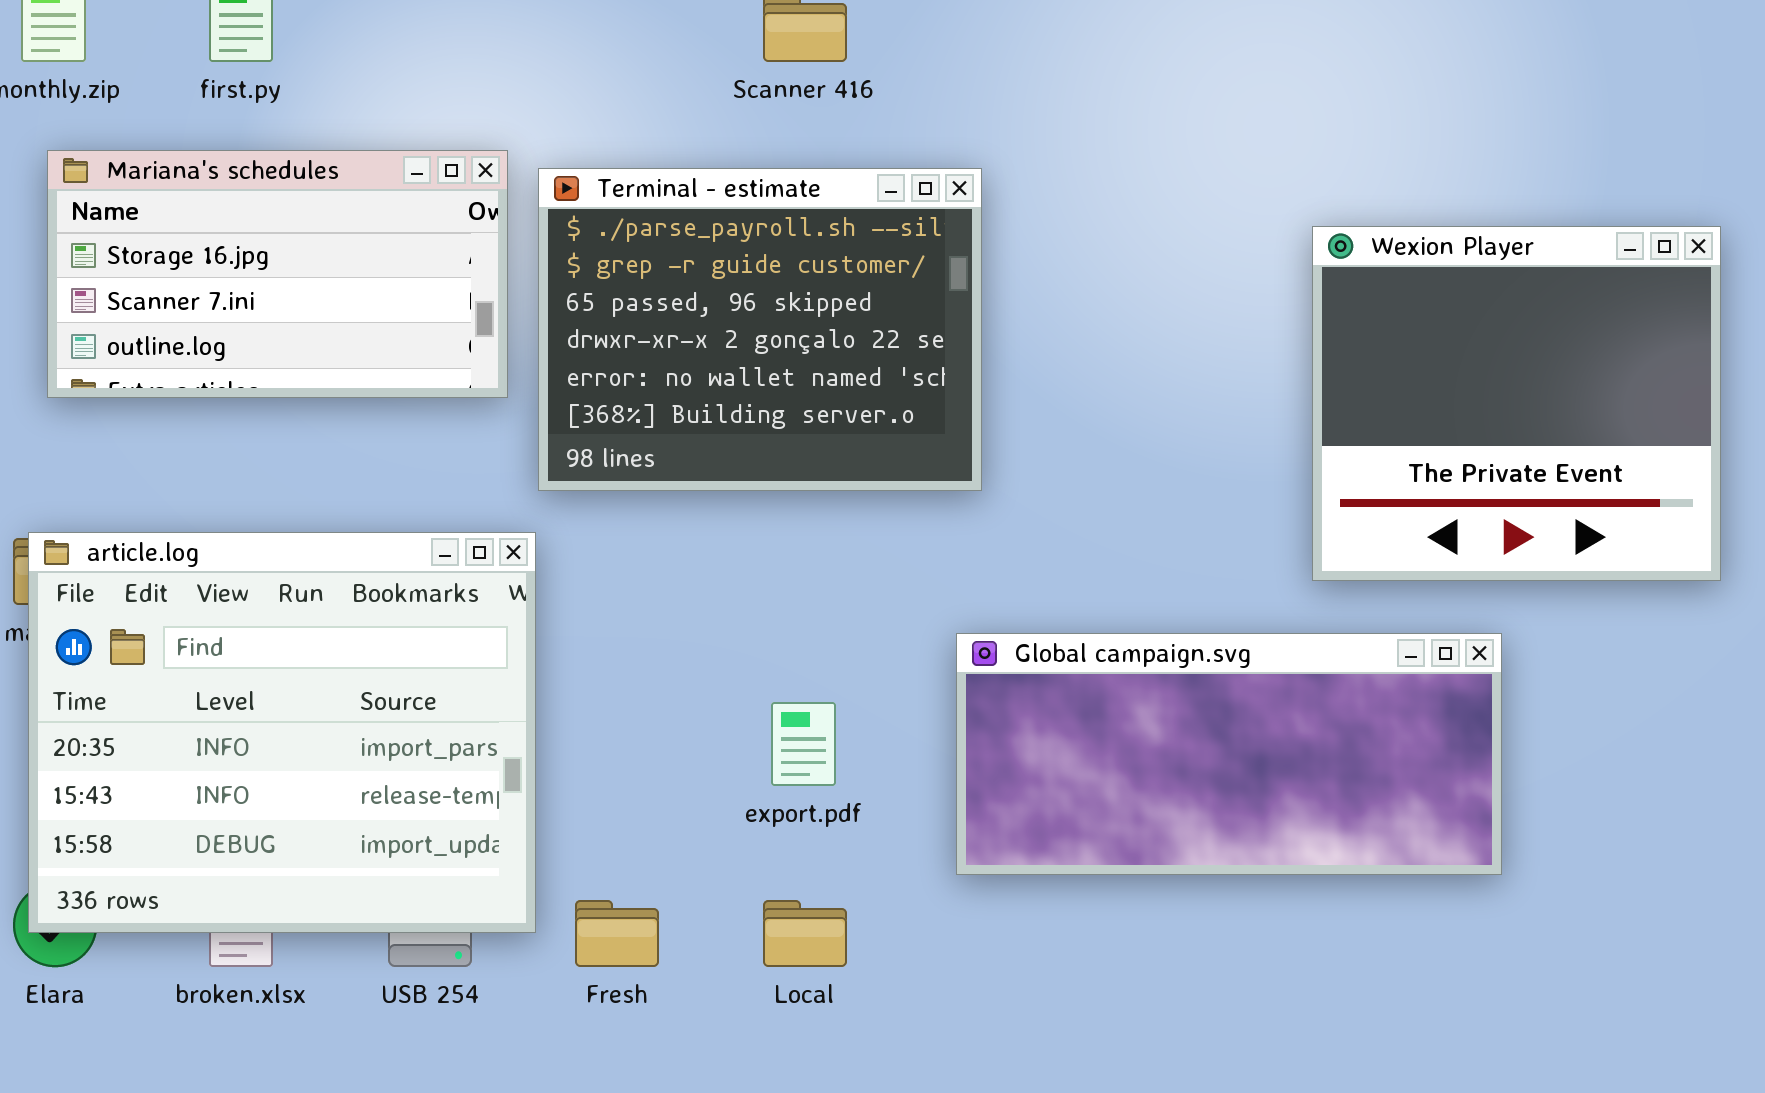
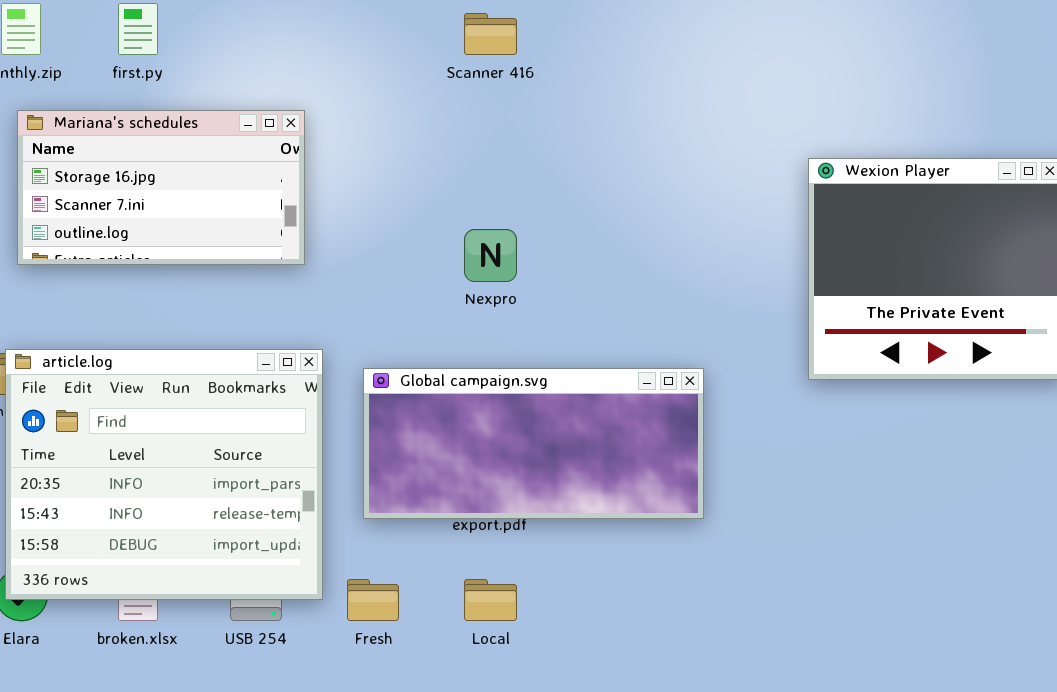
Terminal - estimate: [538,168,982,491] -> none, closed
Global campaign.svg: [956,633,1502,875] -> [363,368,704,519], moved

